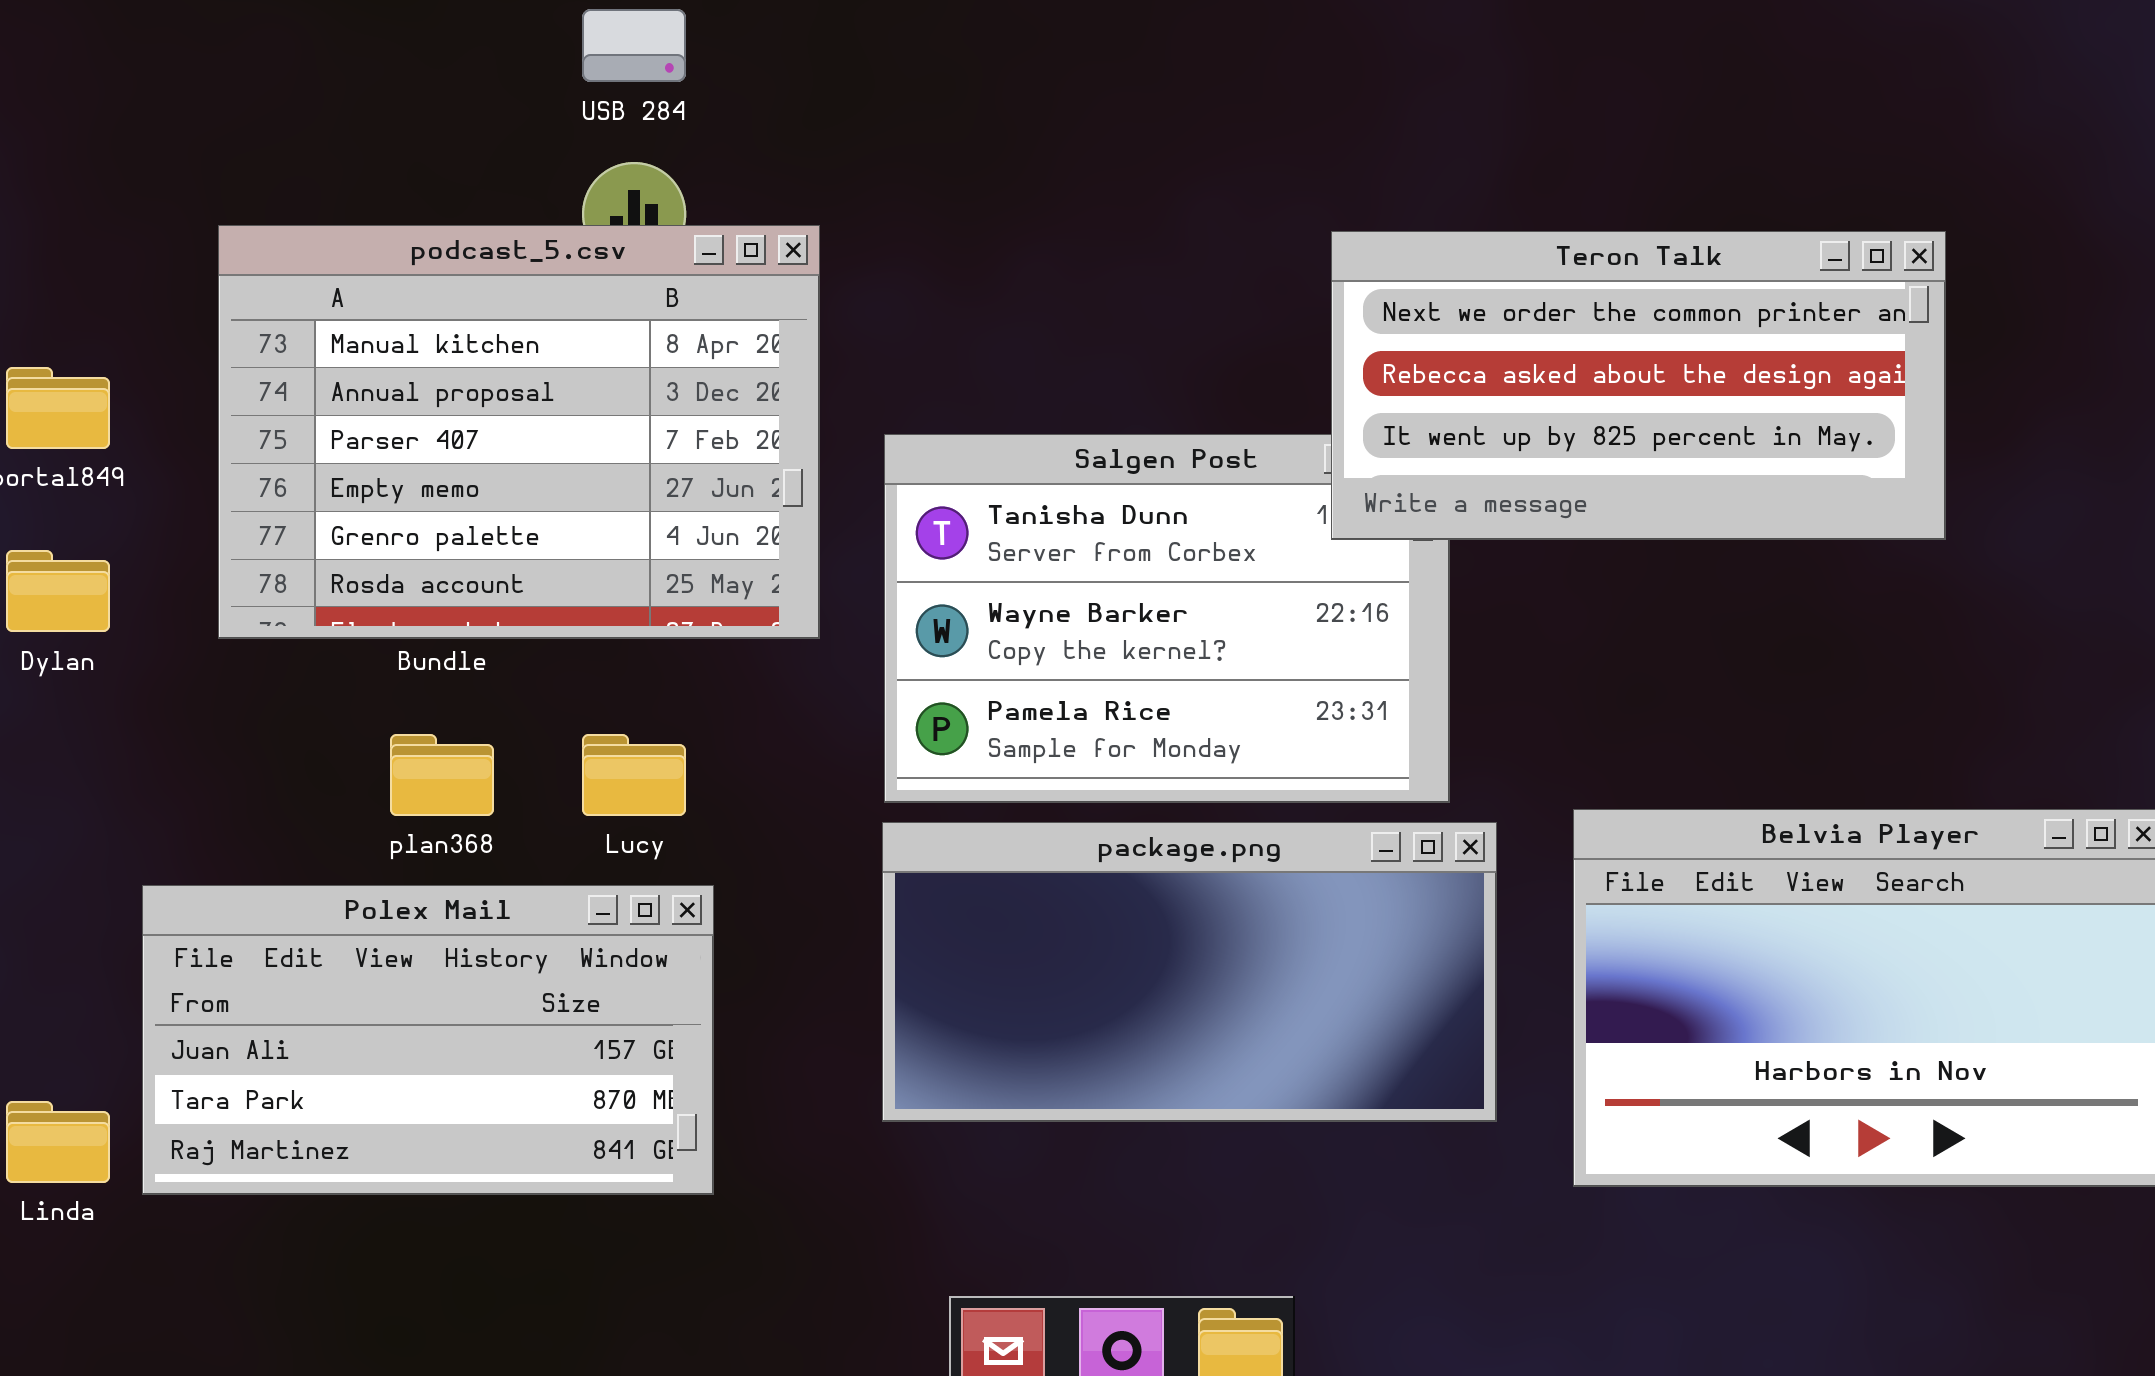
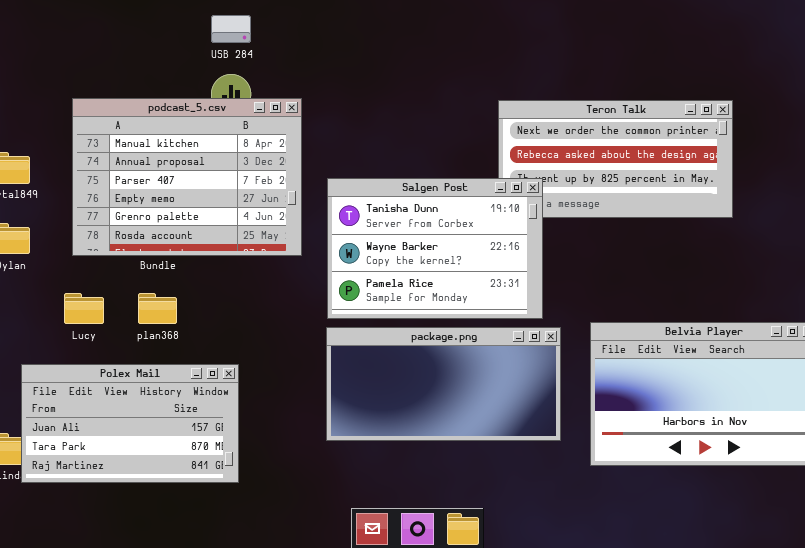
Salgen Post: [884,434,1450,803] -> [327,178,543,319], raised
Lucy: [582,734,686,816] -> [64,293,104,324], moved
Polex Mail: [142,885,714,1195] -> [21,364,239,483], moved

